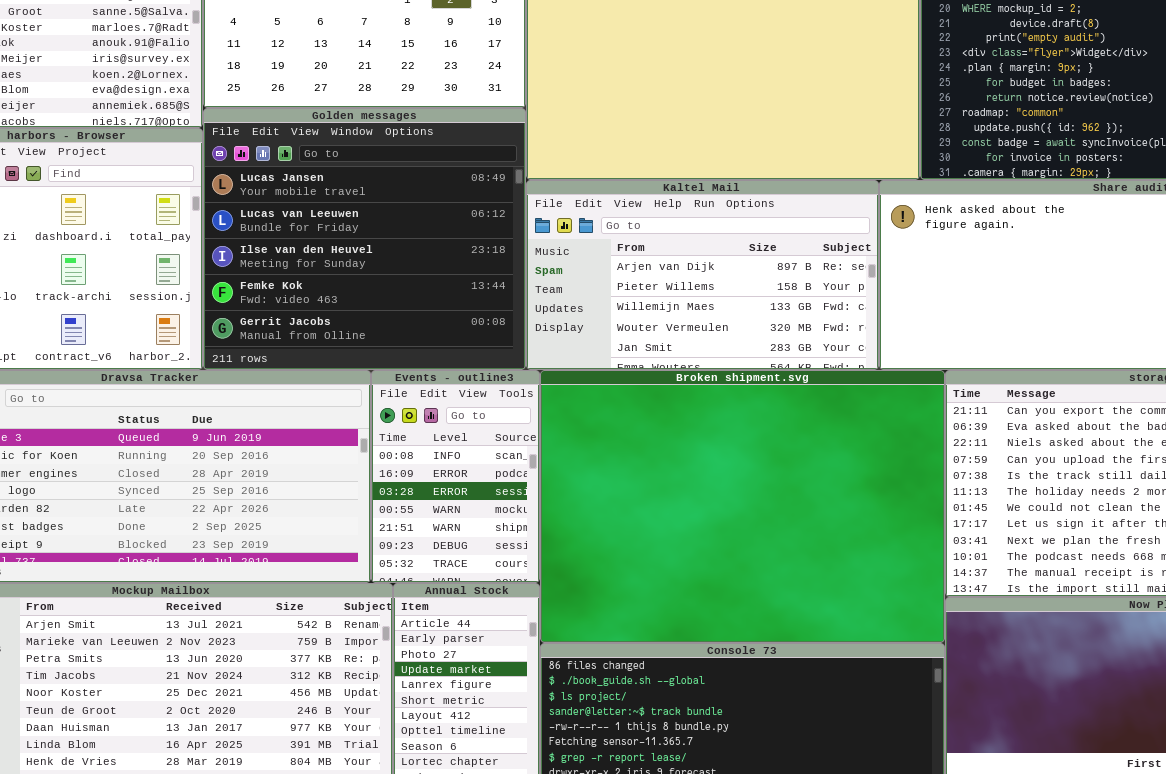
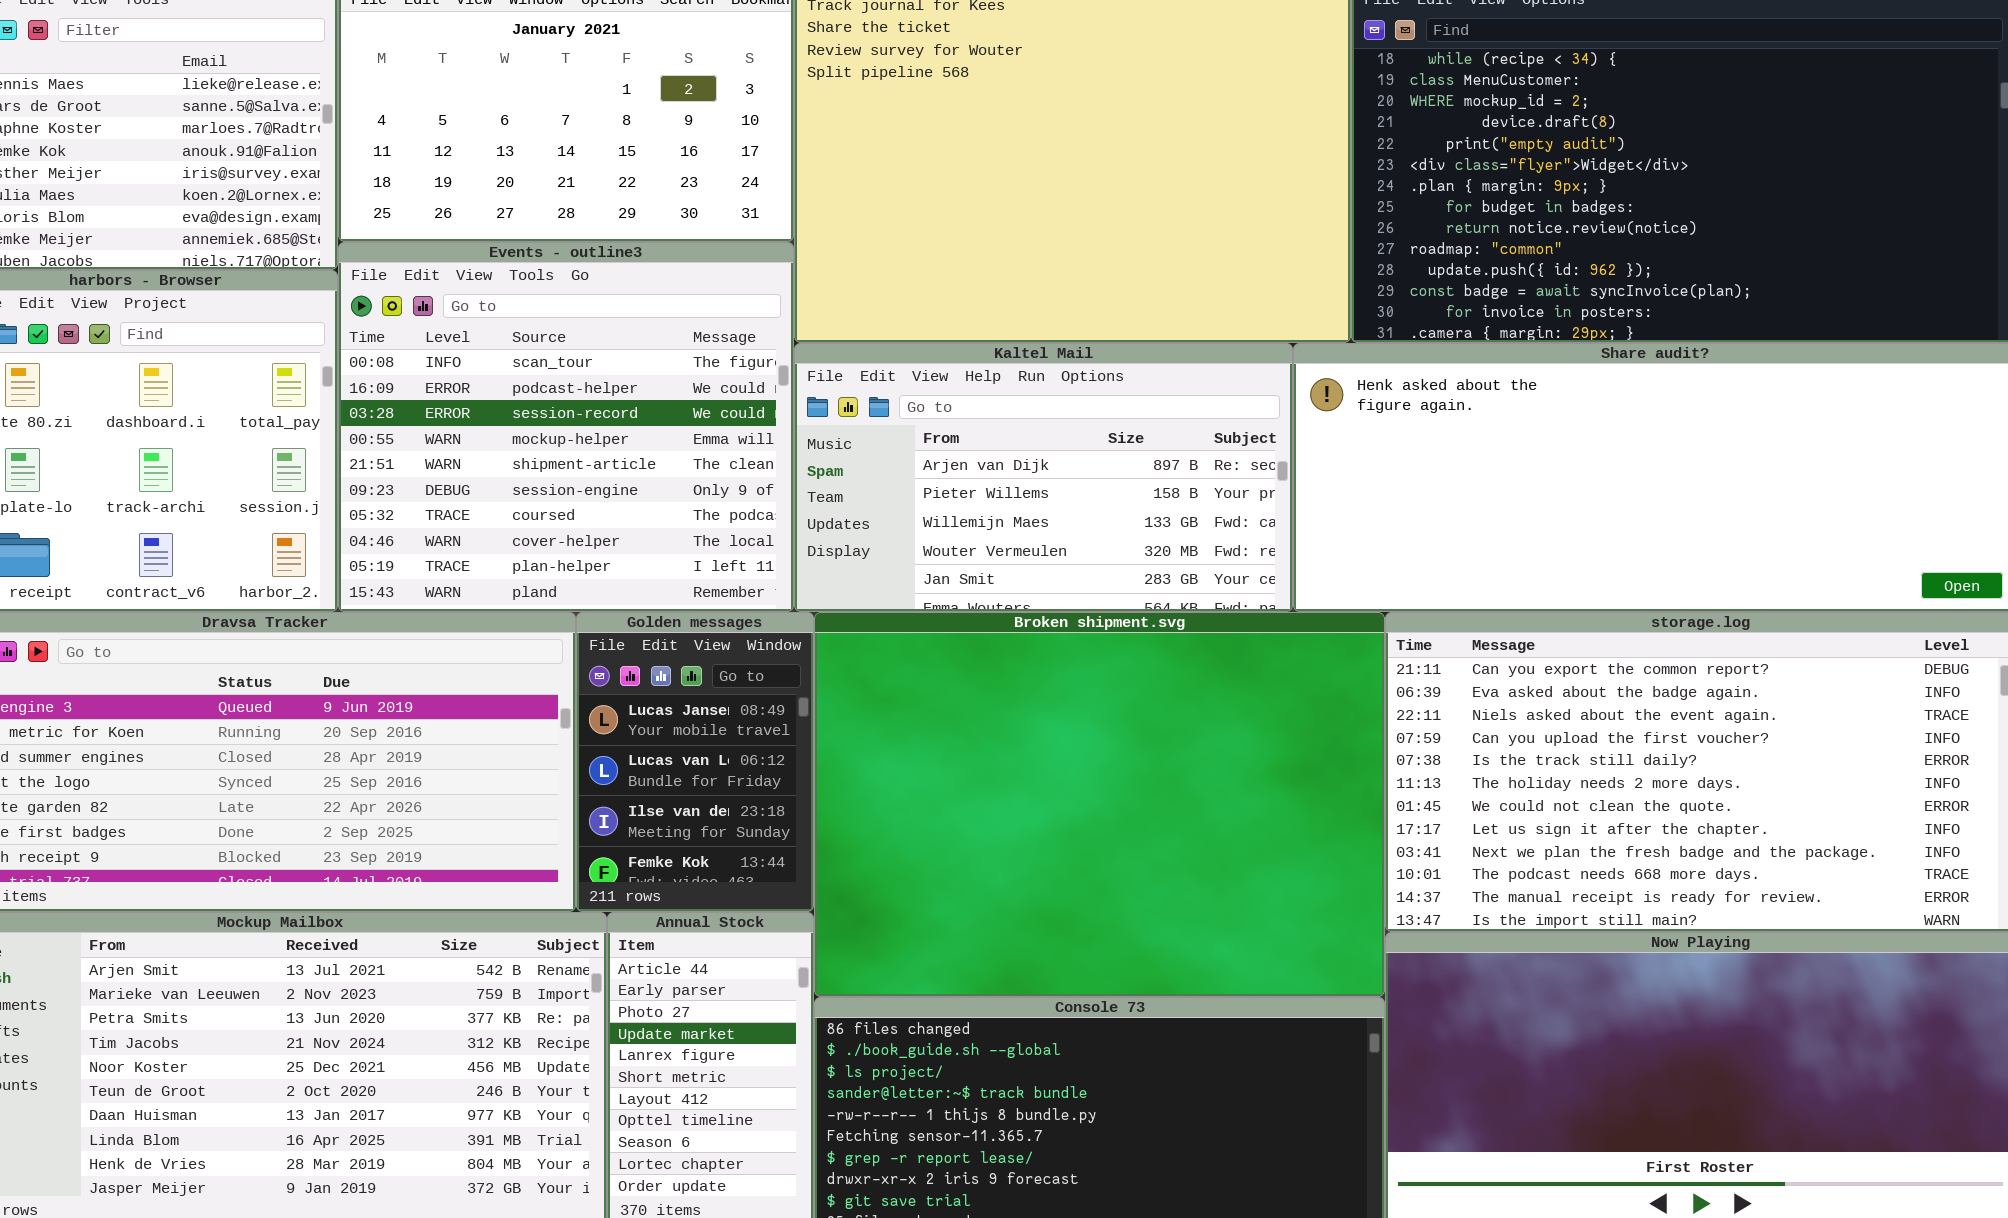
Golden messages: [203,108,526,370] -> [576,612,814,912], moved, resized
Events - outline3: [371,370,540,583] -> [338,242,794,612], moved, resized

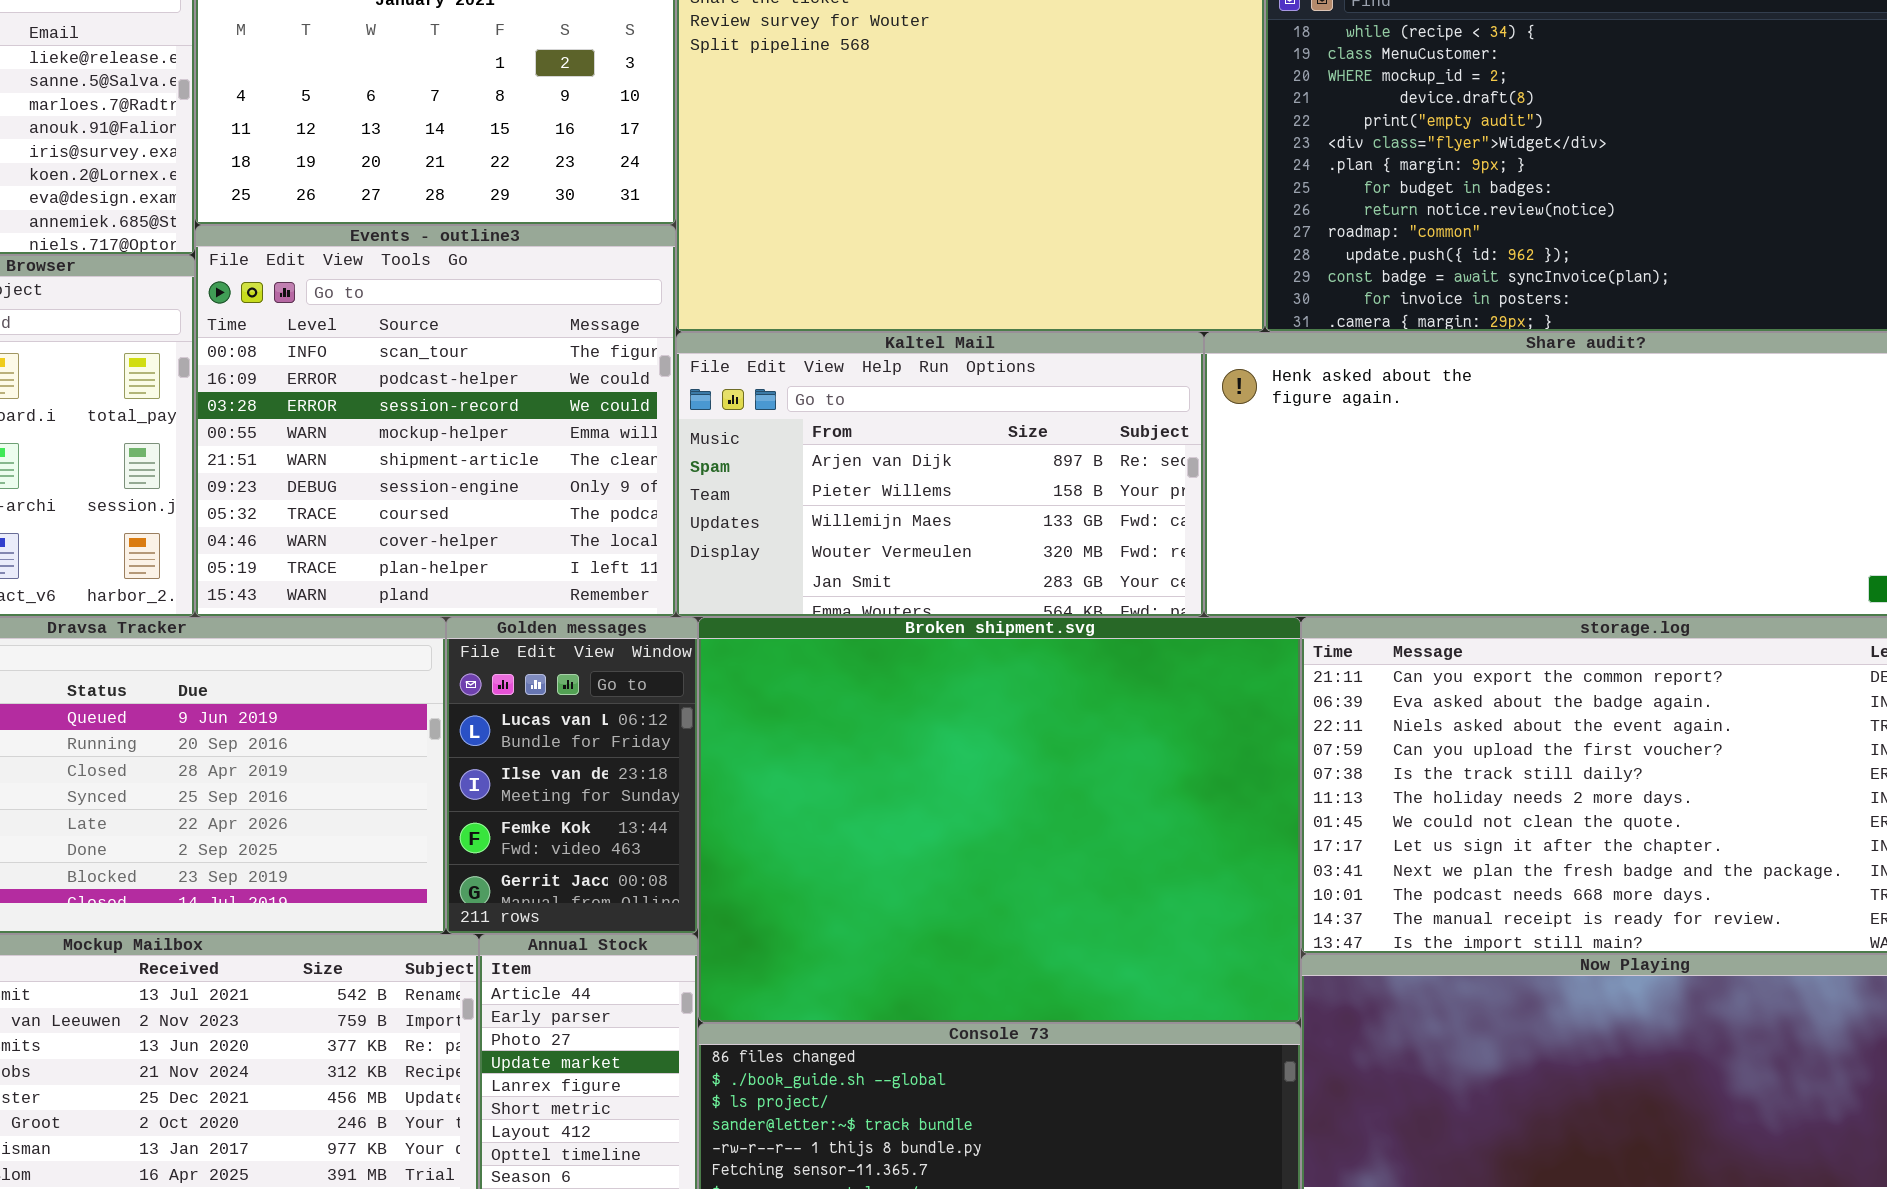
Golden messages: [576,612,814,912] -> [446,617,698,934], scrolled down 1 row

